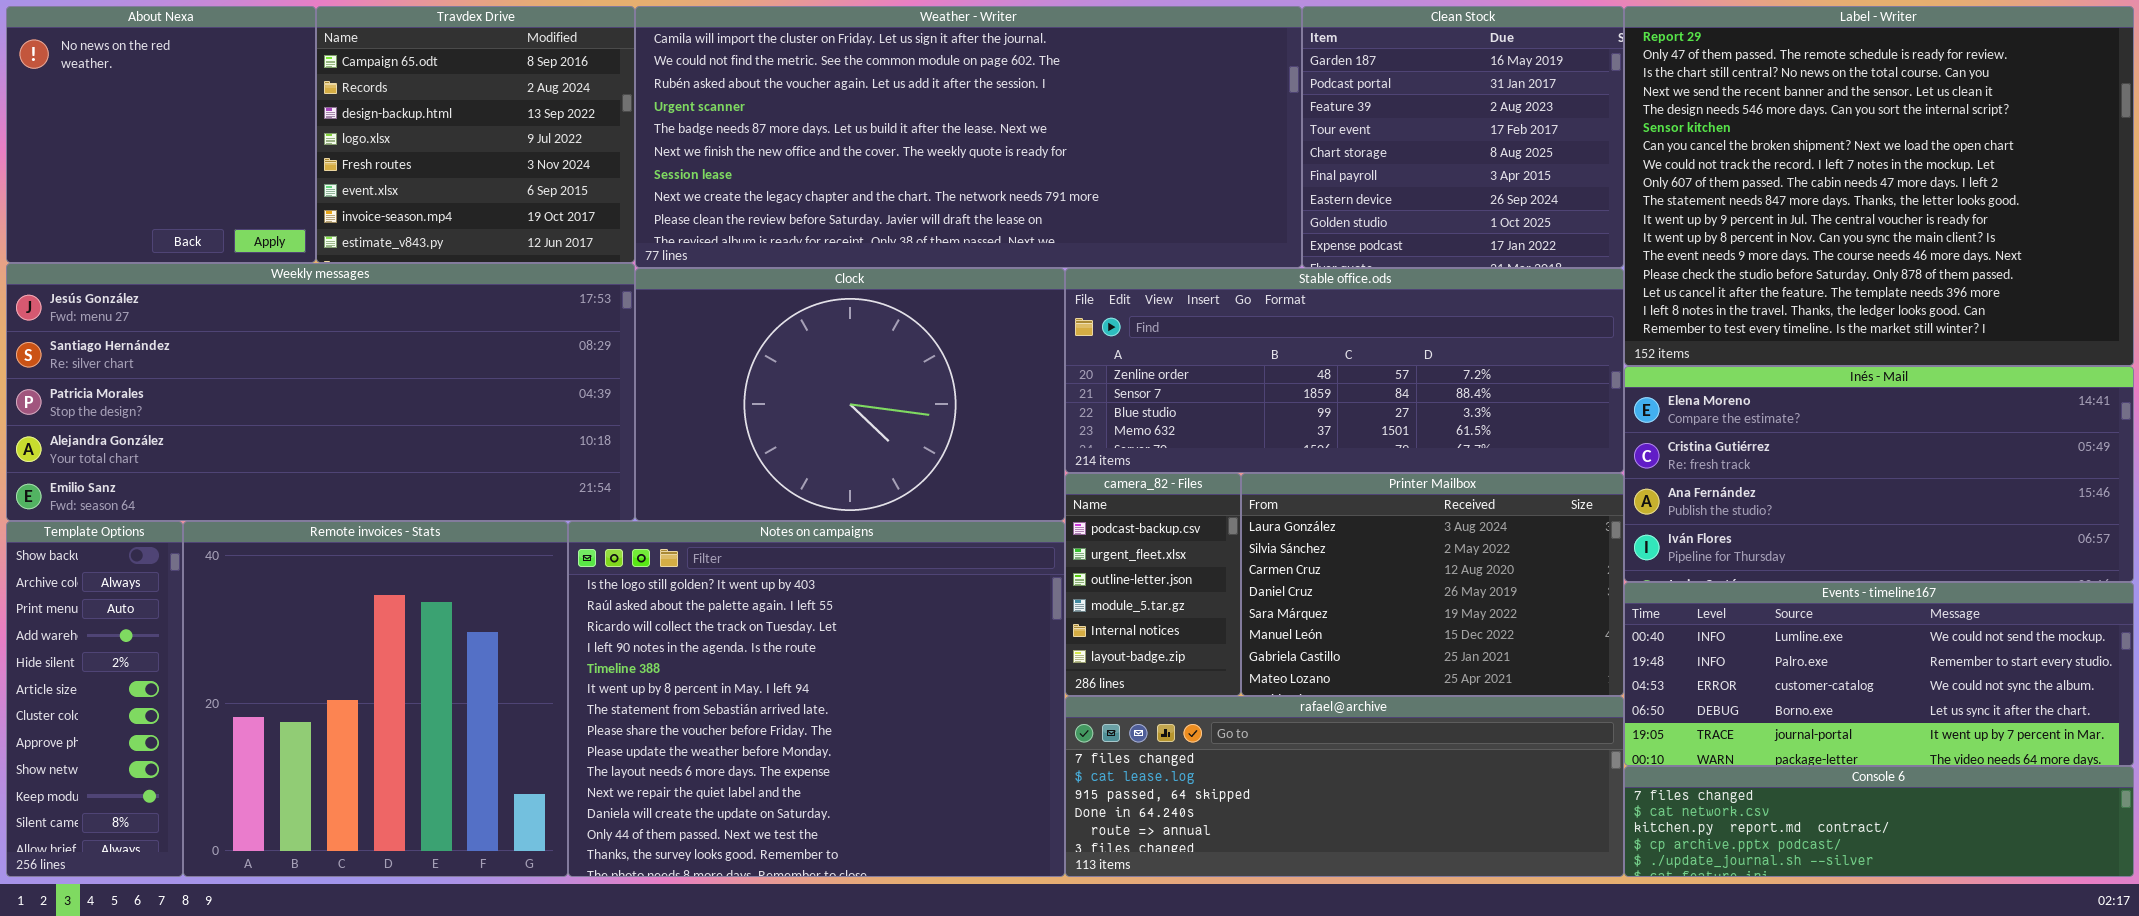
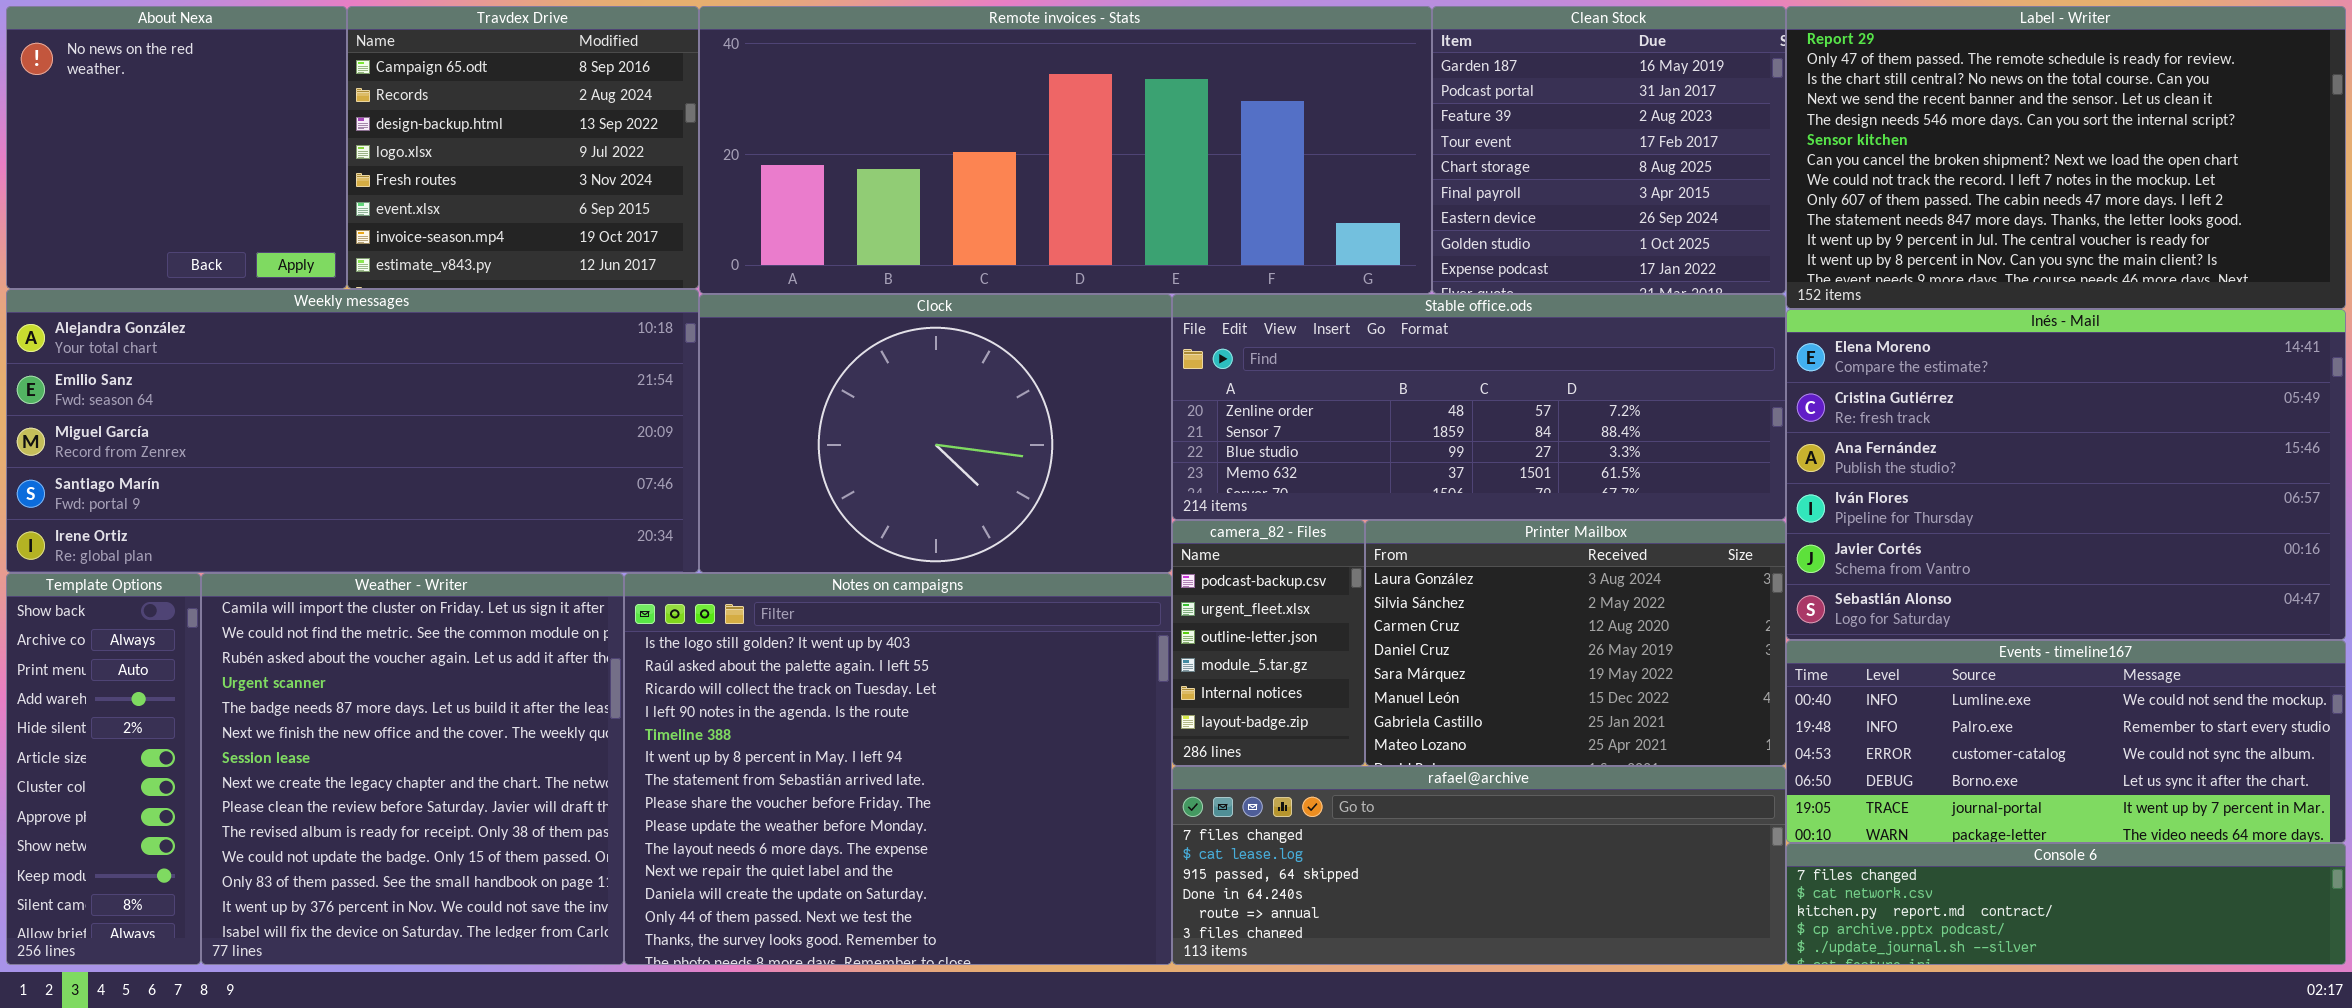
Weather - Writer: [635,6,1302,268] -> [201,573,624,965], moved, resized
Label - Writer: [1624,6,2134,366] -> [1786,6,2346,309], resized
Weekly messages: [6,263,635,521] -> [6,289,699,573], scrolled down 3 rows
Inés - Mail: [1624,366,2134,582] -> [1786,309,2346,640], resized
Remote invoices - Stats: [183,521,568,877] -> [699,6,1432,294], moved, resized

